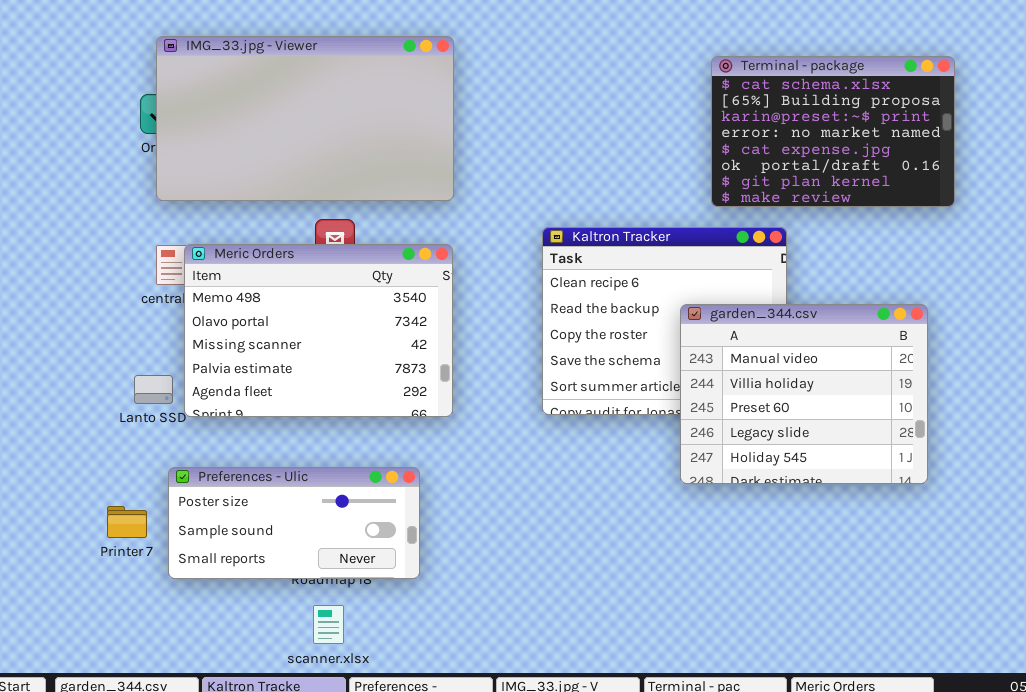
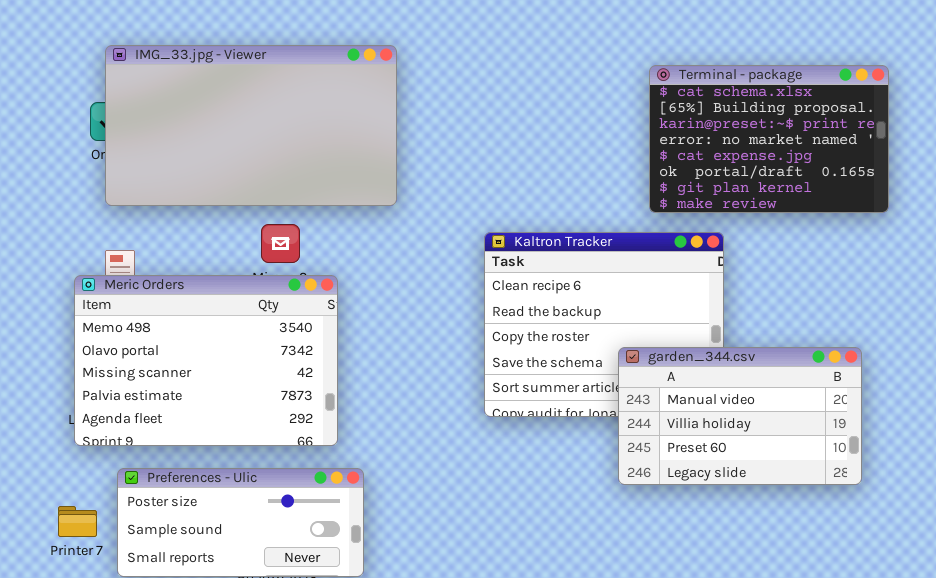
Meric Orders: [184,244,453,417] -> [74,275,338,446], moved
garden_344.csv: [680,304,928,484] -> [618,347,862,485], resized

